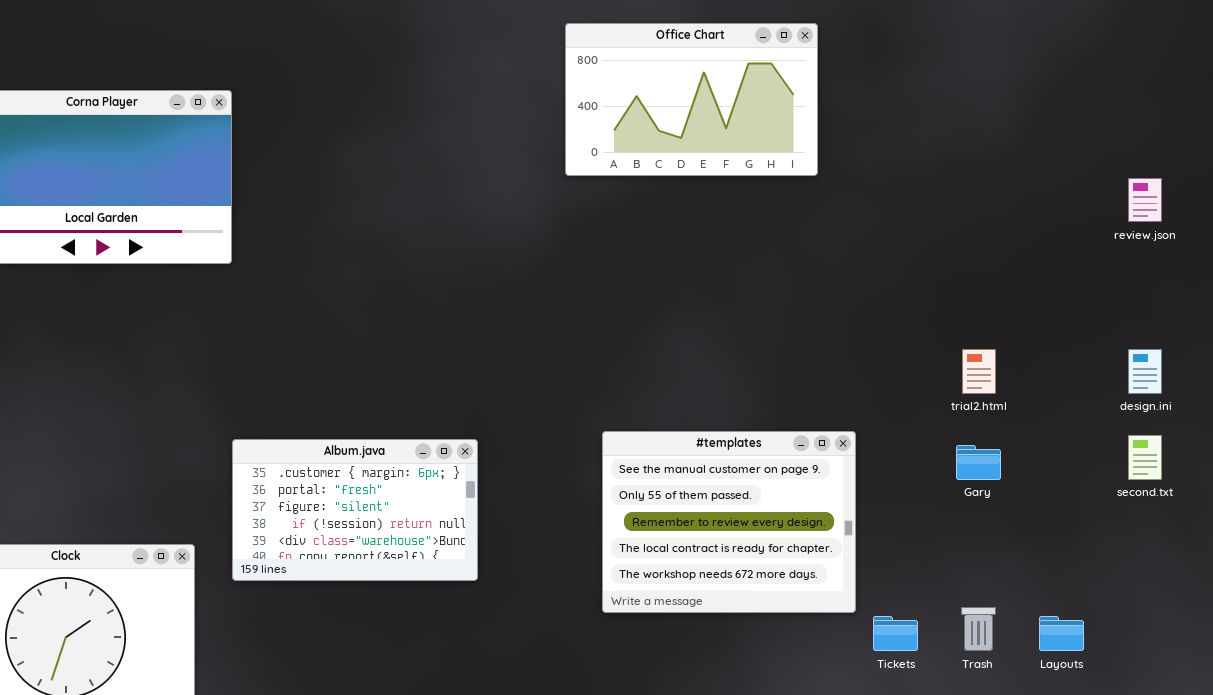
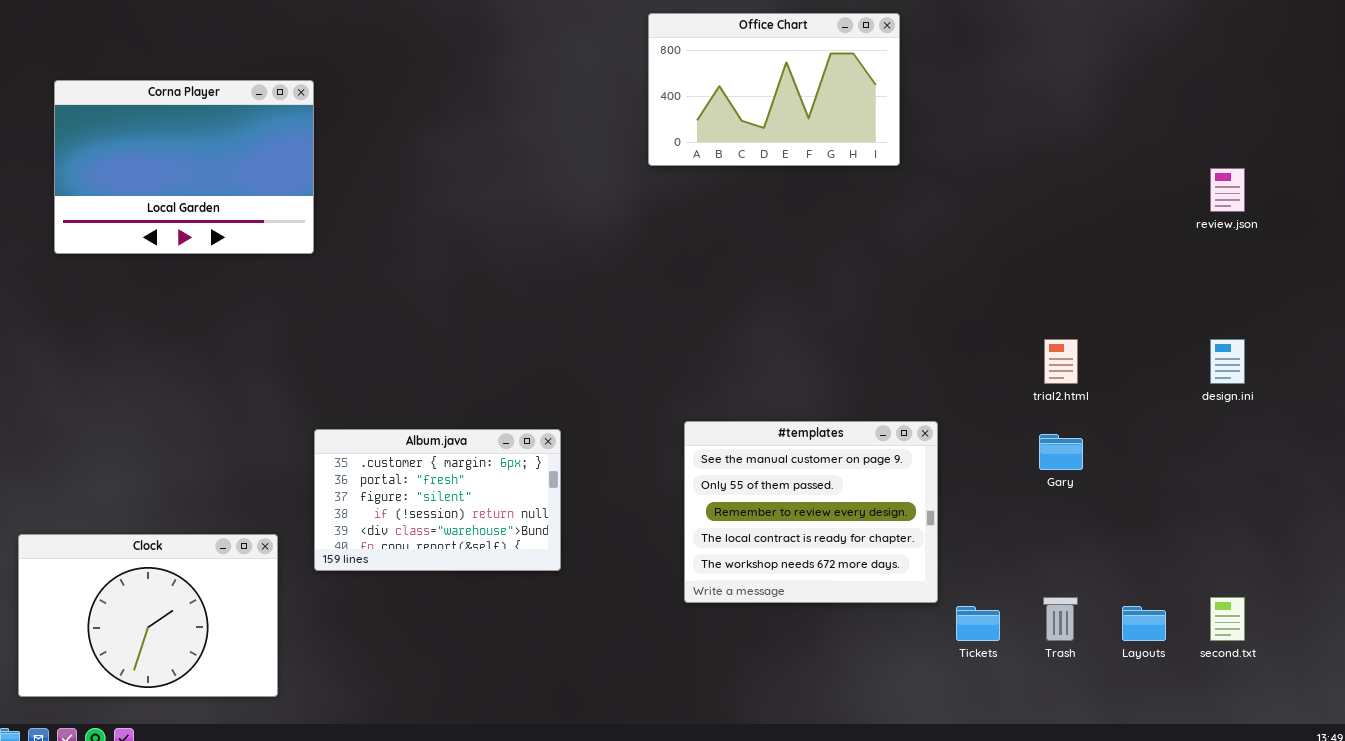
second.txt: [1128,435,1162,480] -> [1210,597,1245,641], moved

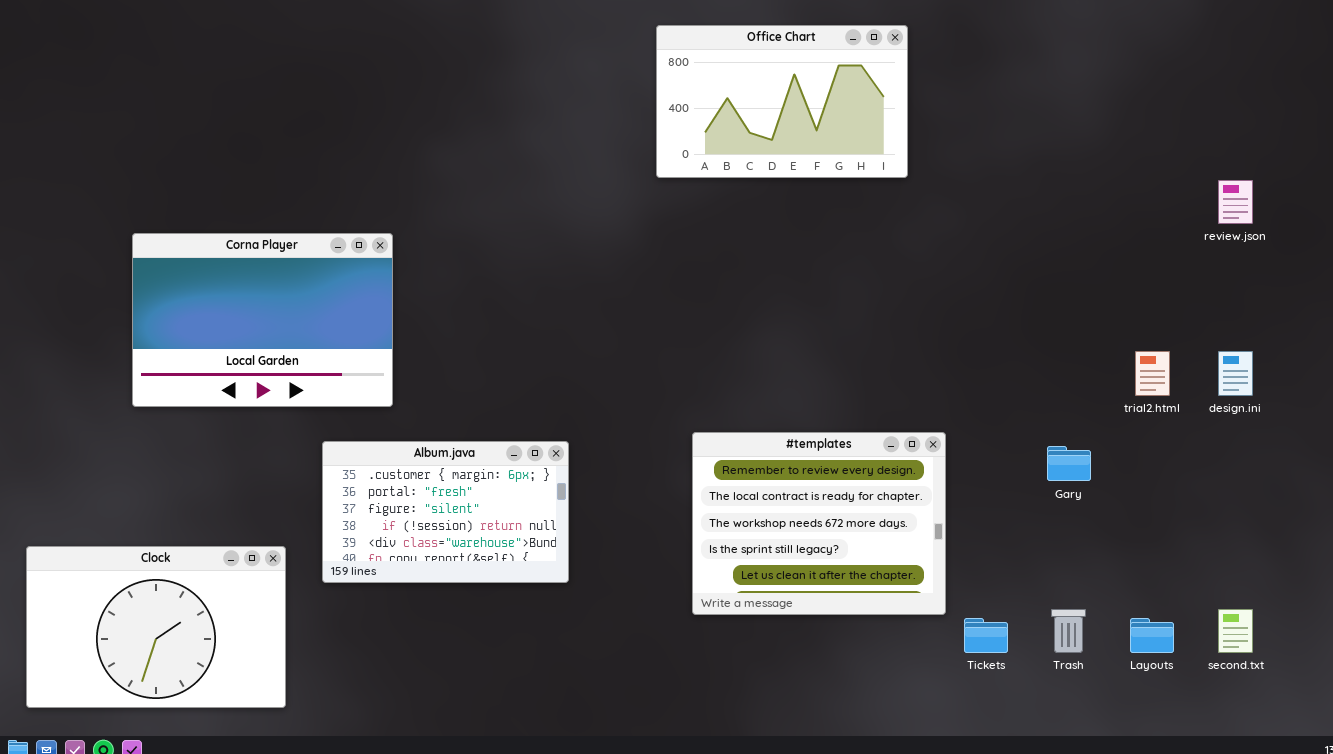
Corna Player: [54,80,314,254] -> [132,233,393,407], moved
trial2.html: [1044,339,1078,384] -> [1135,351,1170,396], moved
#templates: [684,421,938,603] -> [692,432,946,615], scrolled down 2 rows

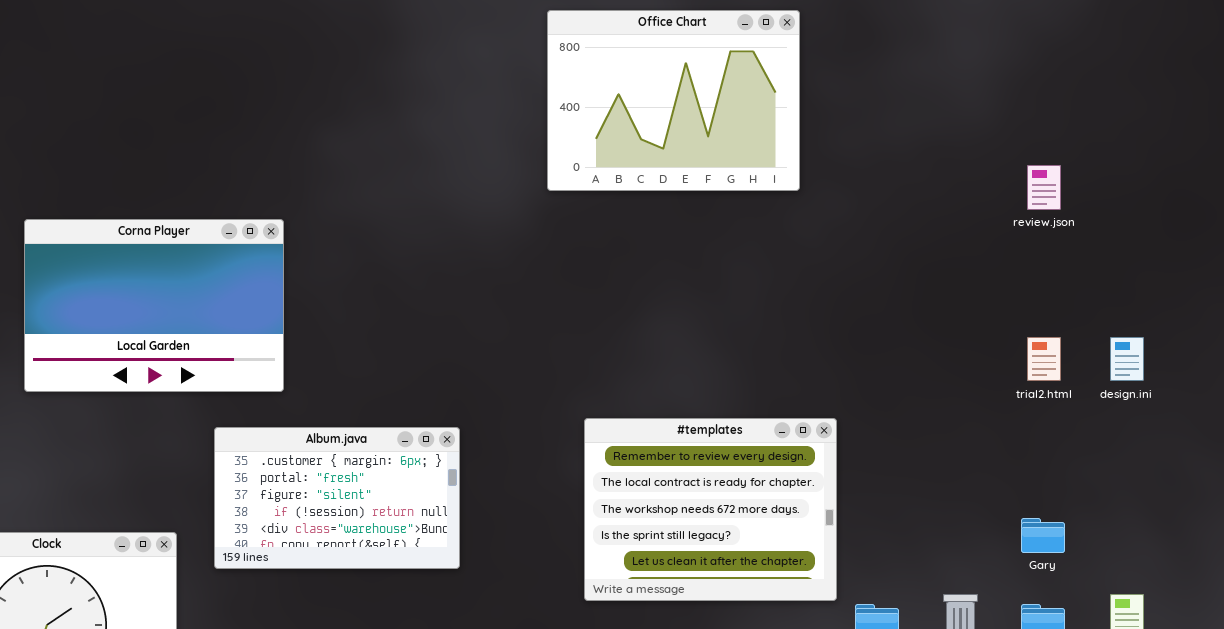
Office Chart: [656,25,908,178] -> [547,10,800,191], resized
review.json: [1218,180,1253,224] -> [1027,165,1061,210], moved
Gary: [1047,446,1091,481] -> [1021,518,1065,553], moved

